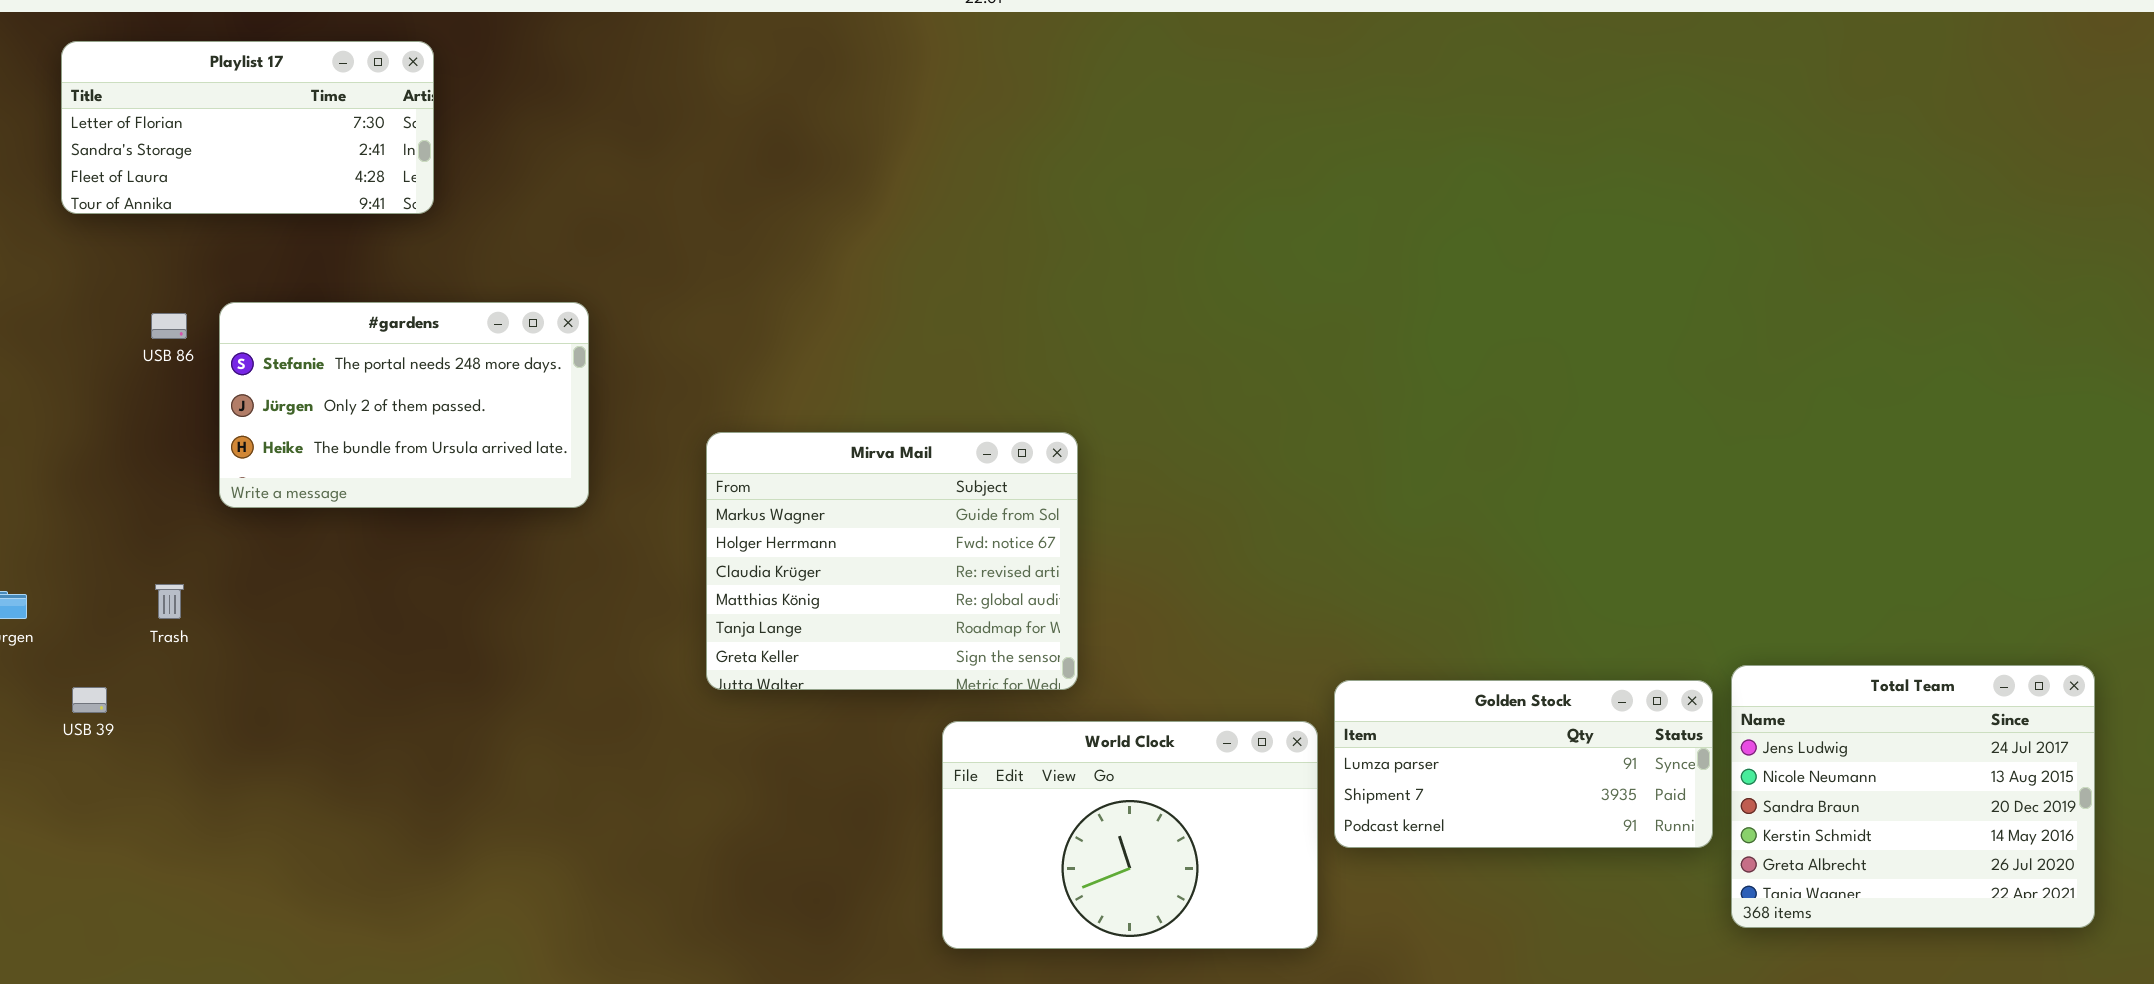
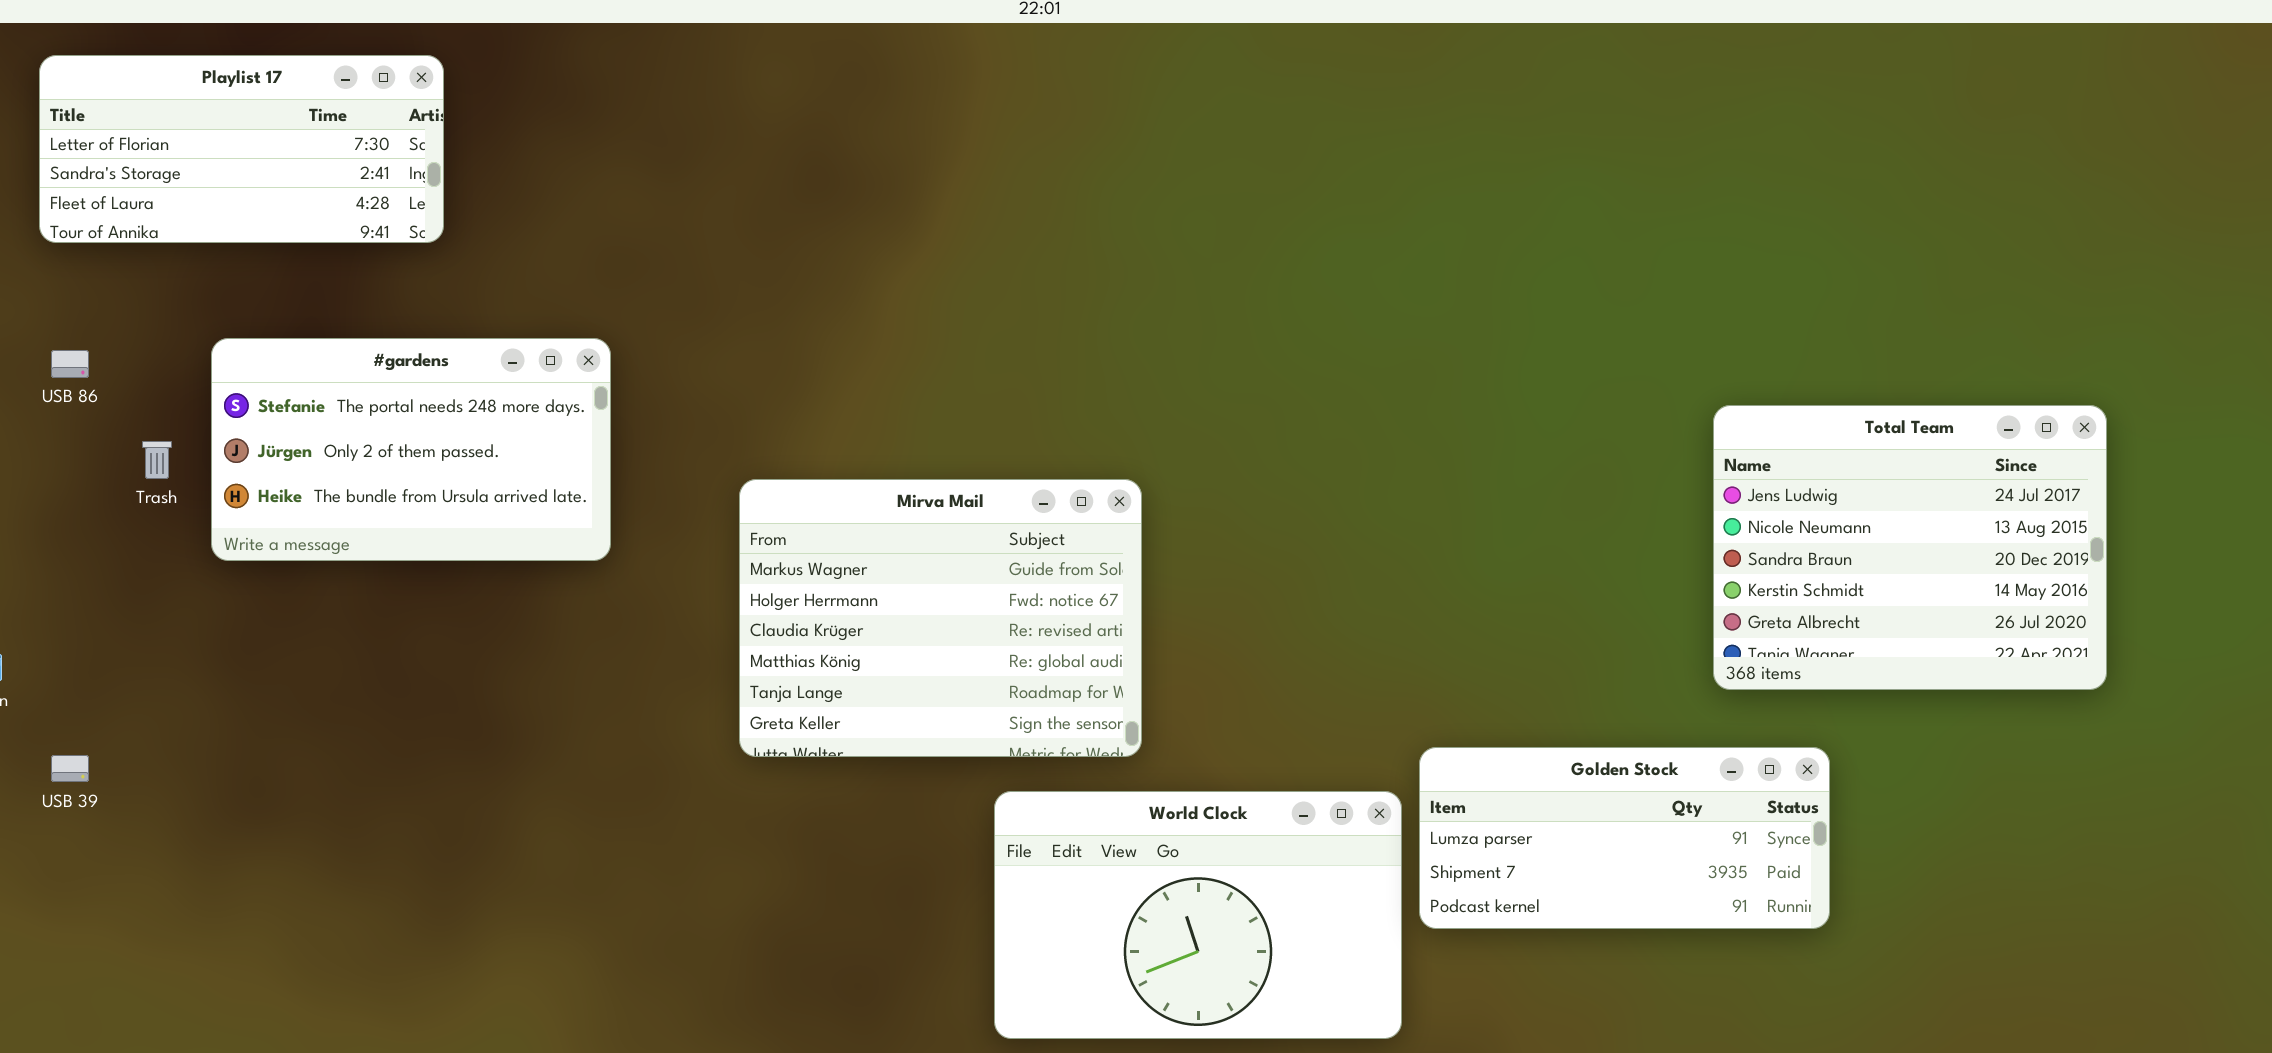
USB 86: [151,313,187,339] -> [51,350,89,378], moved
Trash: [155,584,184,619] -> [142,441,172,479], moved
Total Team: [1731,665,2095,928] -> [1713,405,2107,690], moved

